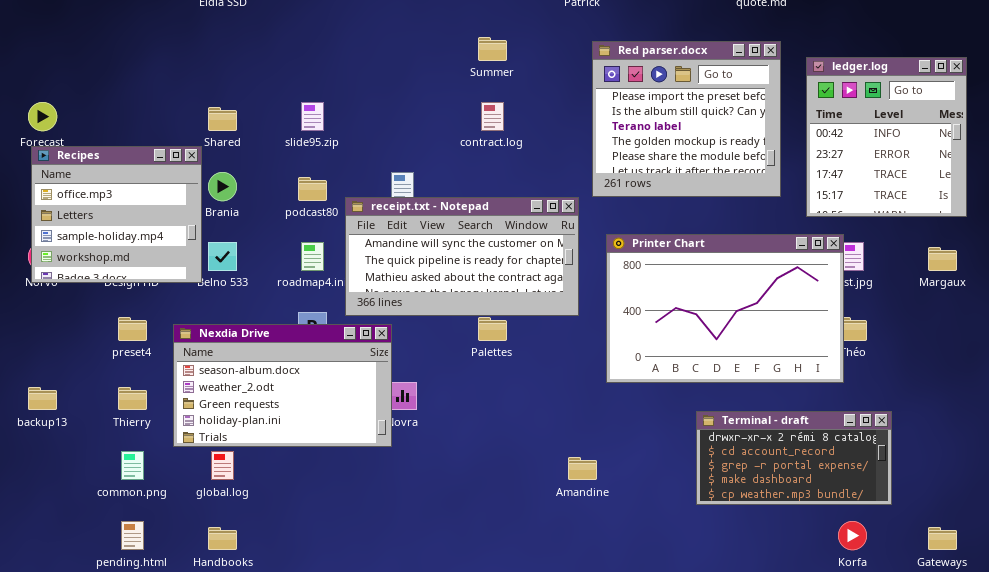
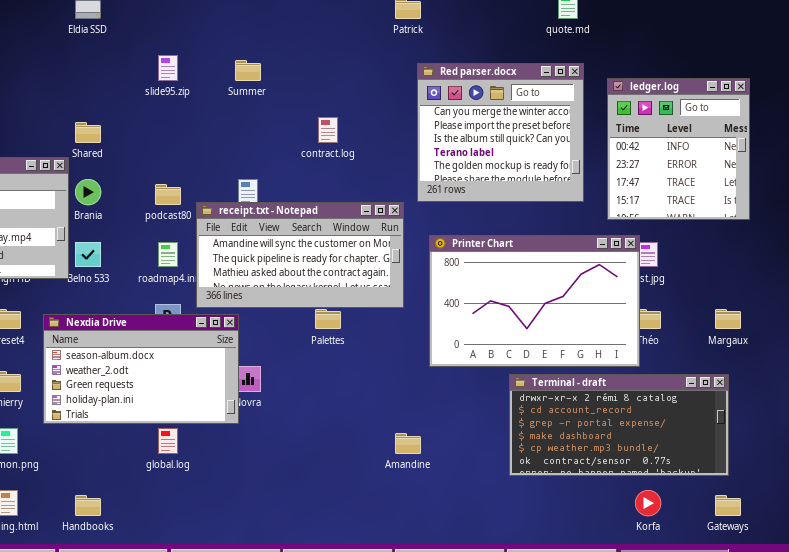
Summer: [478,37,507,61] -> [235,60,261,81], moved
Red parser.docx: [592,41,781,197] -> [417,63,584,202], scrolled up 1 row
slide95.zip: [301,102,324,131] -> [158,55,178,81], moved
Margaux: [928,247,957,271] -> [715,309,741,329], moved
Terminal - draft: [696,411,892,505] -> [509,374,729,476], resized
global.log: [211,451,234,480] -> [158,428,178,454], moved

